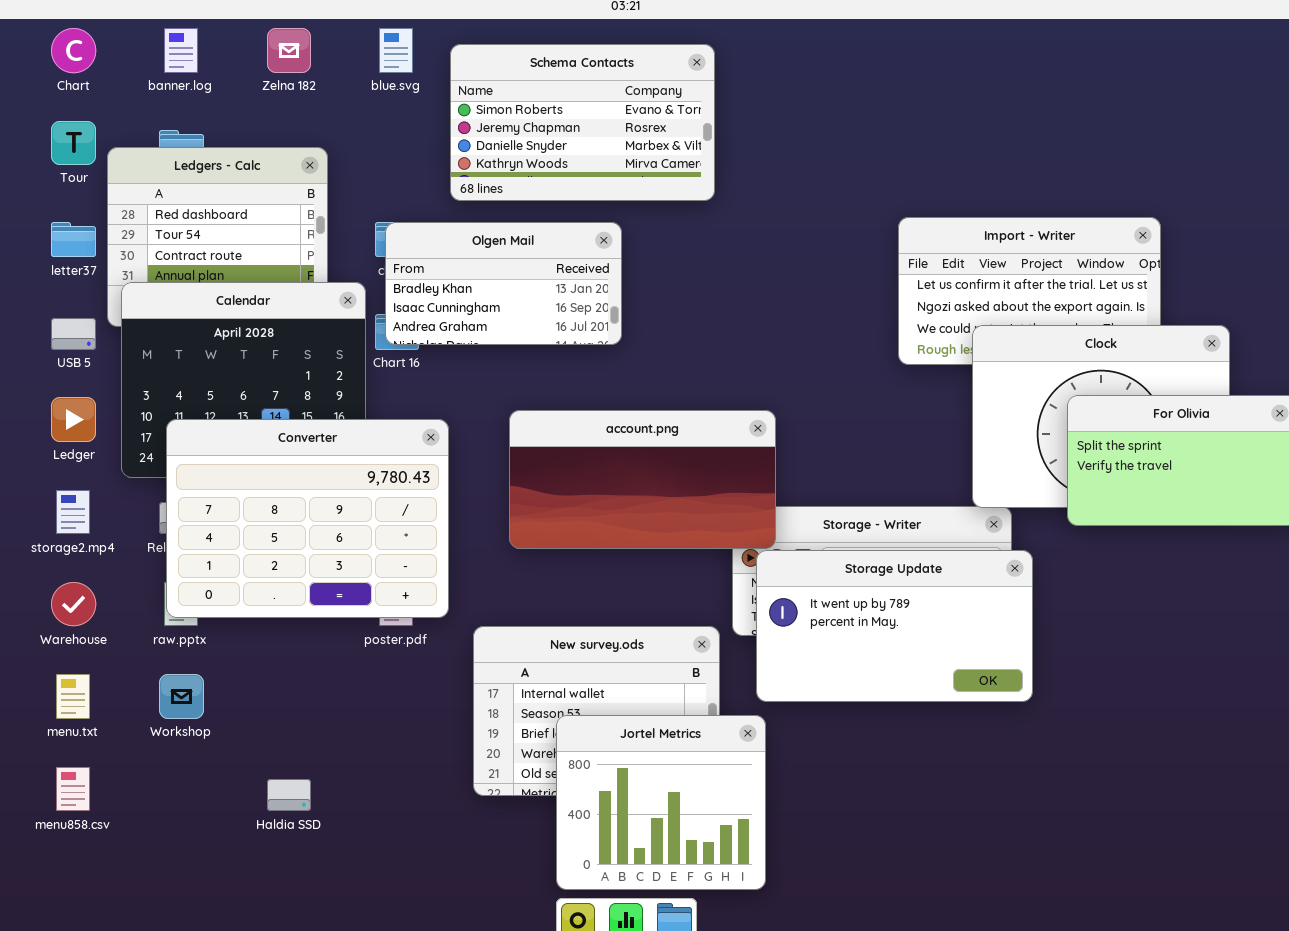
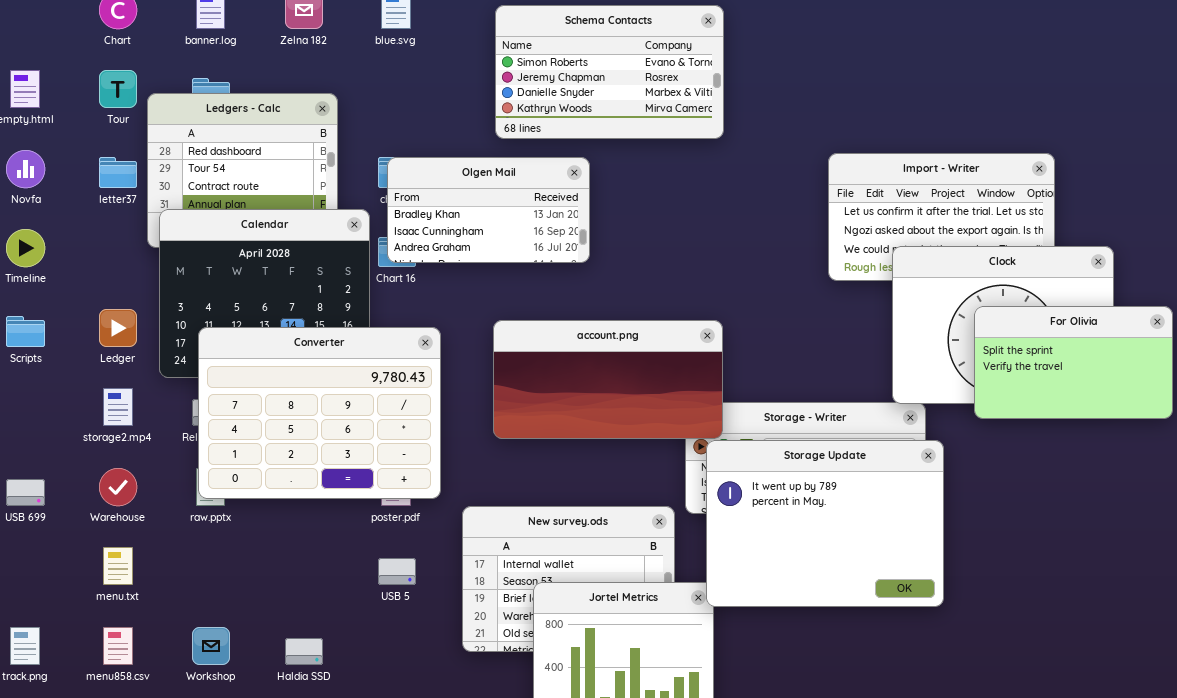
Schema Contacts: [450,44,715,201] -> [495,5,724,139], moved
USB 5: [51,318,96,350] -> [378,558,416,585], moved
Storage Update: [756,550,1033,702] -> [706,440,944,607], resized
Workshop: [159,674,204,719] -> [192,627,230,665], moved

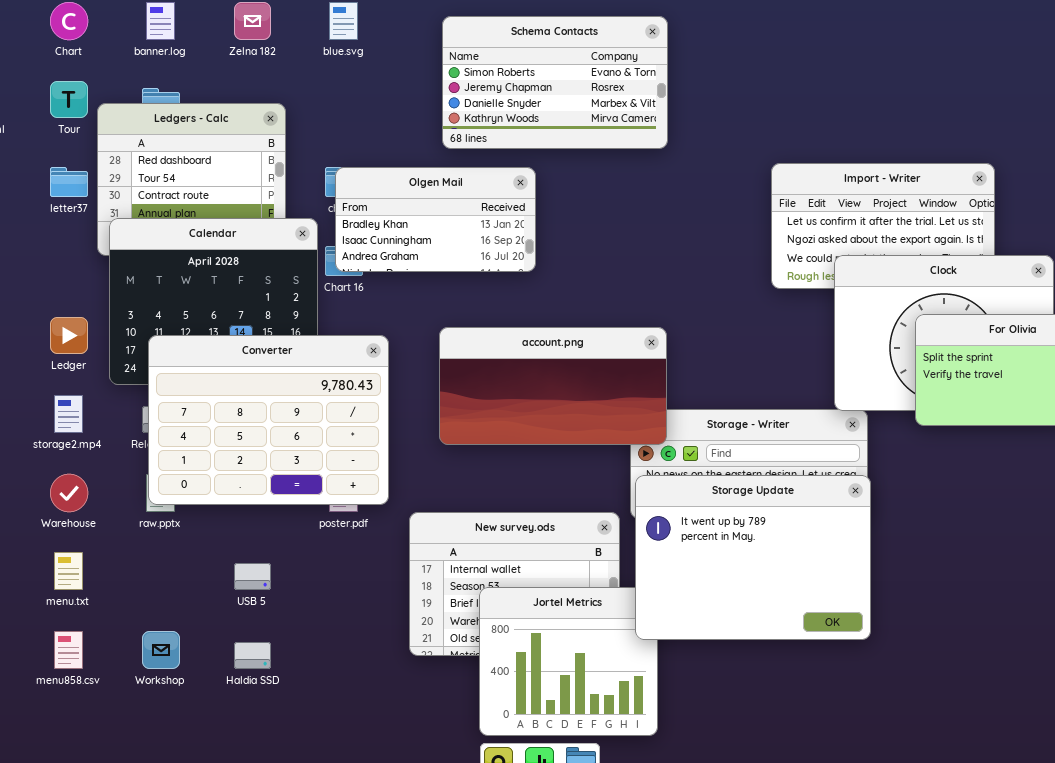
Storage Update: [706,440,944,607] -> [635,475,871,640], moved
USB 5: [378,558,416,585] -> [234,563,271,590], moved

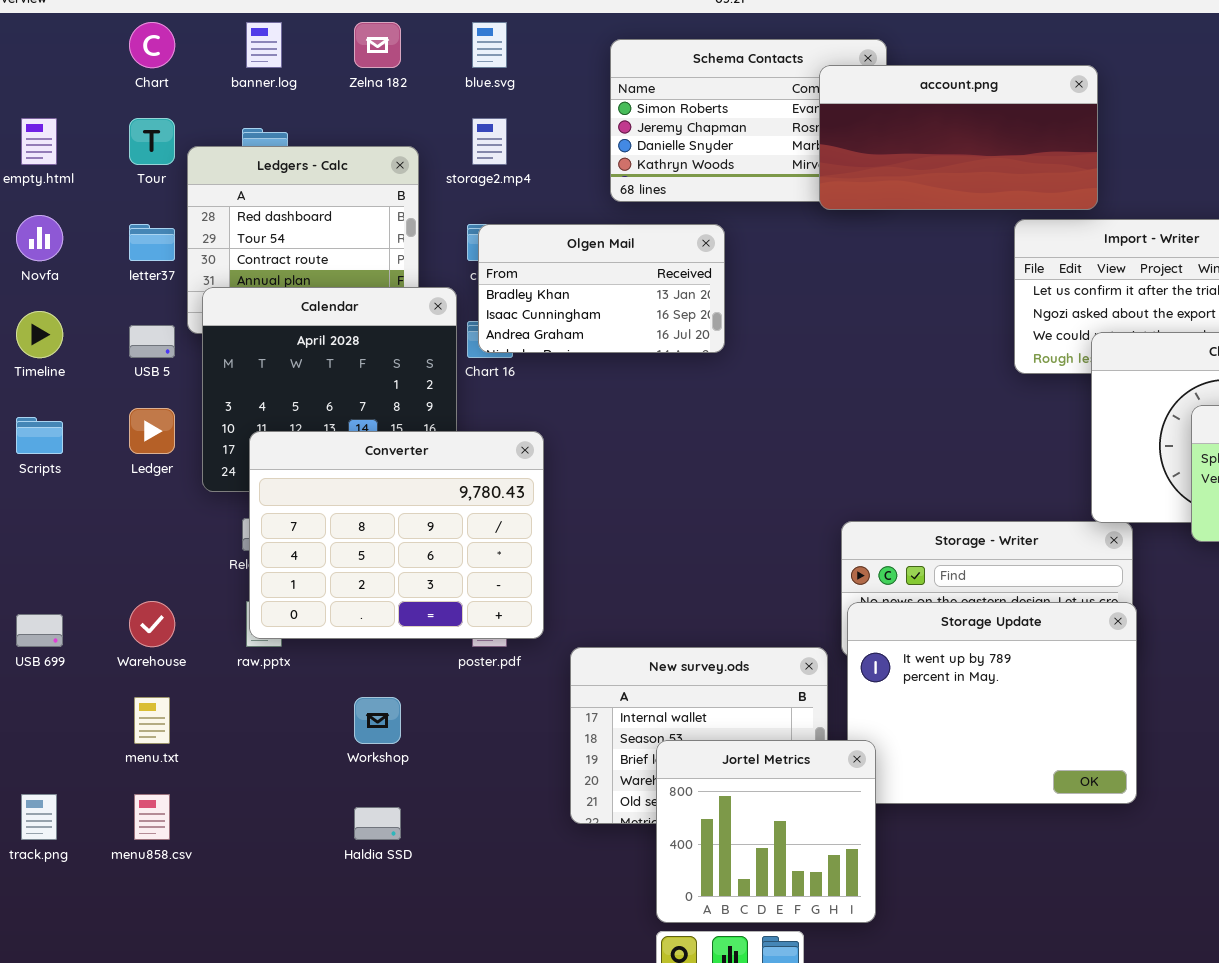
account.png: [439,327,667,445] -> [819,65,1098,210], moved
storage2.mp4: [54,395,83,433] -> [472,118,507,165], moved
USB 5: [234,563,271,590] -> [129,325,175,358], moved
Jortel Metrics: [479,587,658,736] -> [656,740,876,923], raised
Workshop: [142,631,180,669] -> [354,697,401,744], moved

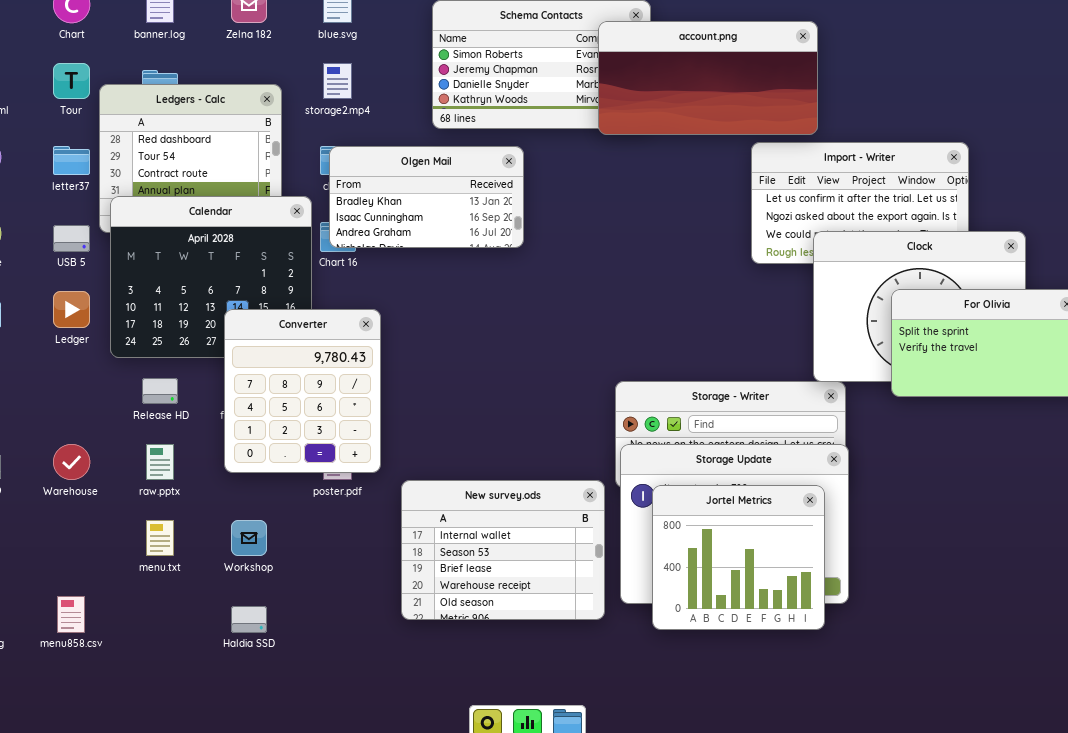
Converter: [249,431,544,639] -> [224,309,381,473], resized
menu.txt: [134,697,170,744] -> [146,520,174,556], moved
Jortel Metrics: [656,740,876,923] -> [652,485,825,630], moved

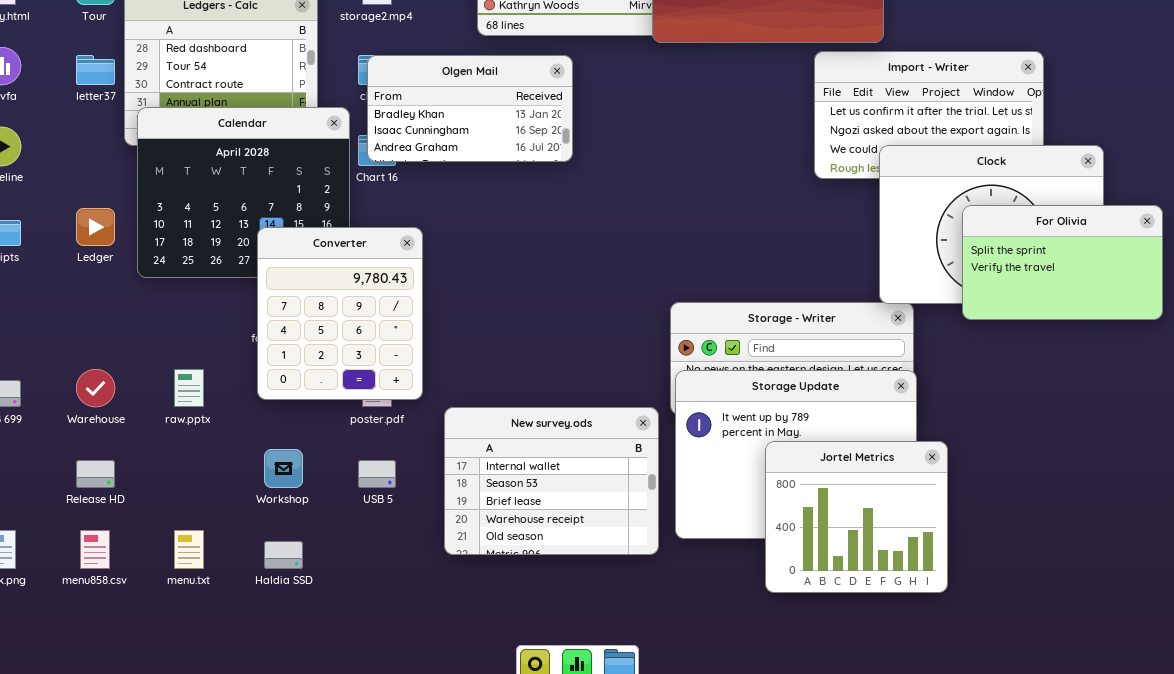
USB 5: [53,225,90,252] -> [358,460,396,488], moved
Release HD: [142,378,178,404] -> [76,460,115,488], moved
Jortel Metrics: [652,485,825,630] -> [765,441,948,593], moved
menu.txt: [146,520,174,556] -> [174,530,204,569], moved

